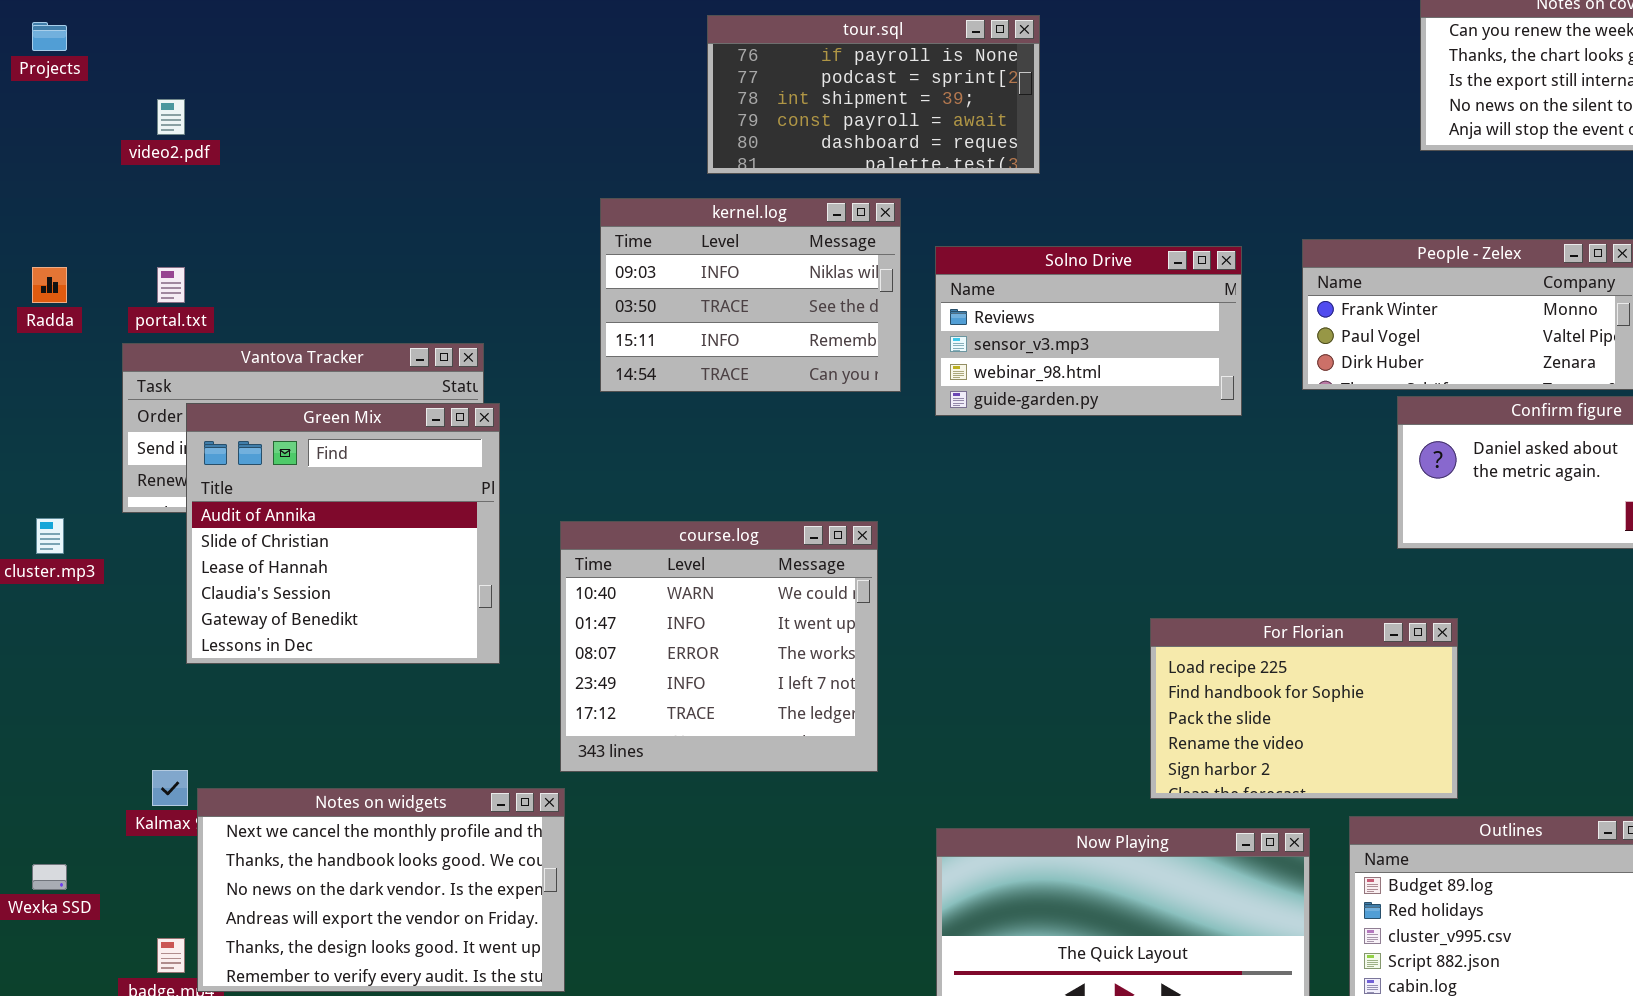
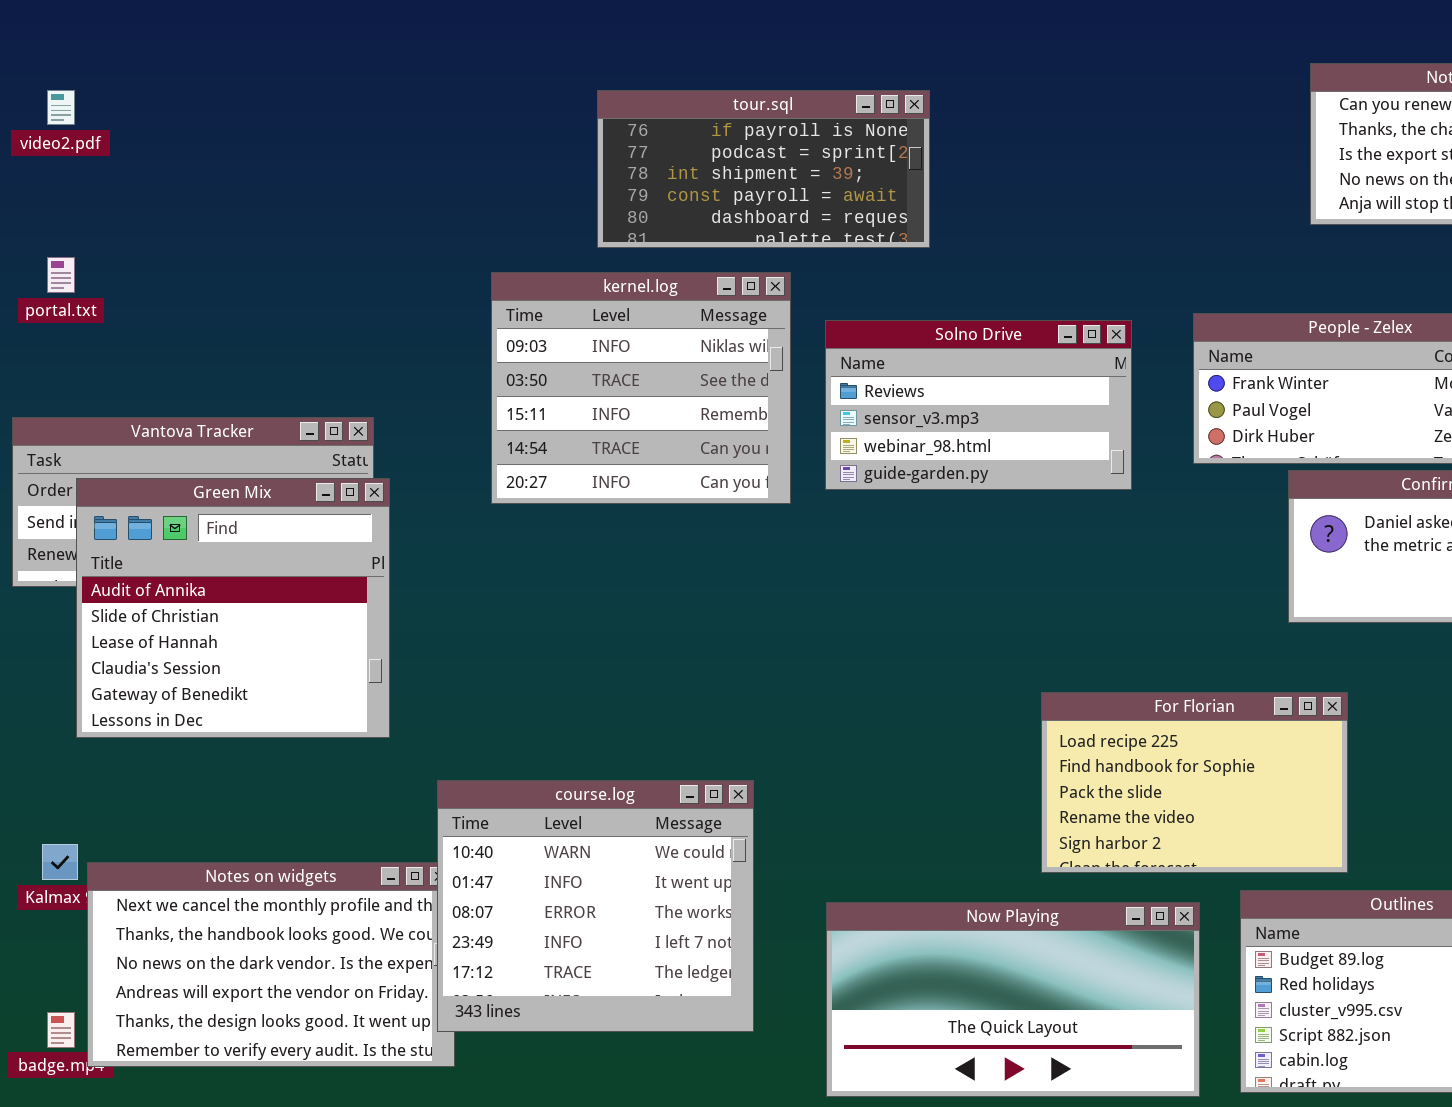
video2.pdf: [157,99,185,135] -> [47,90,75,125], moved
kernel.log: [600,198,901,392] -> [491,272,791,504], resized
portal.txt: [157,267,185,303] -> [47,257,75,293], moved
course.log: [560,521,878,772] -> [437,780,754,1032], moved

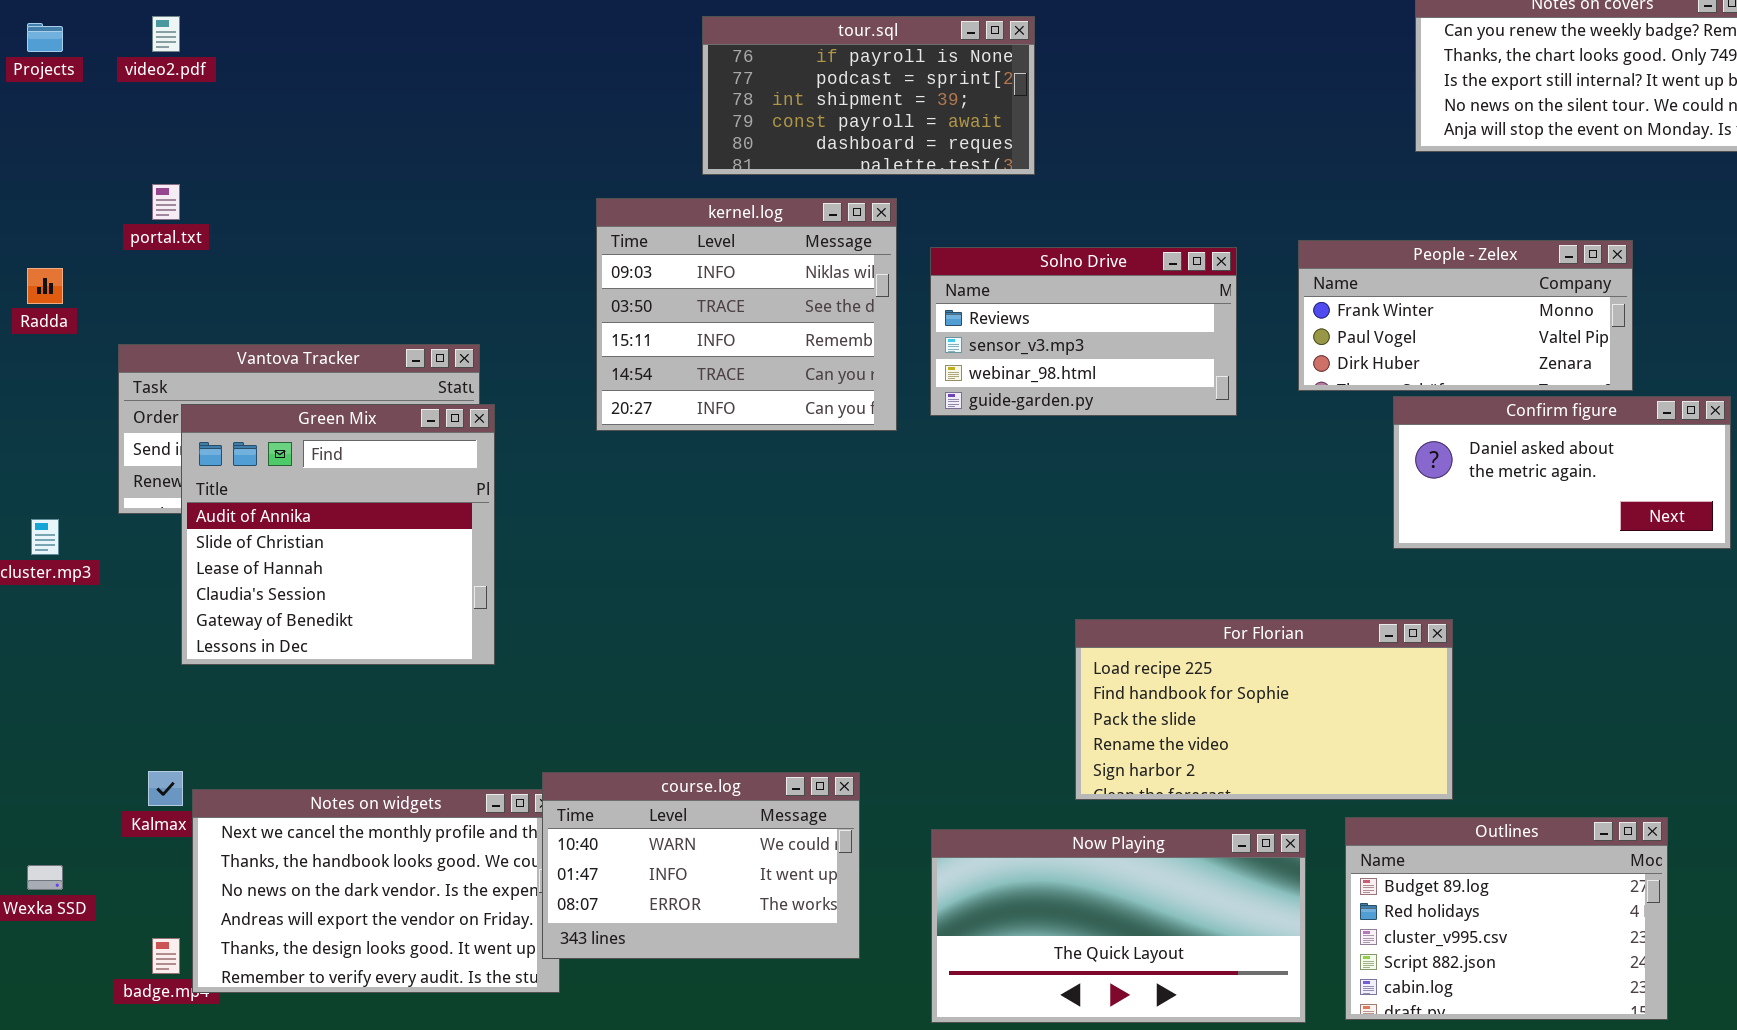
For Florian: [1041,692,1348,873] -> [1075,619,1453,800], resized
course.log: [437,780,754,1032] -> [542,772,860,959], resized

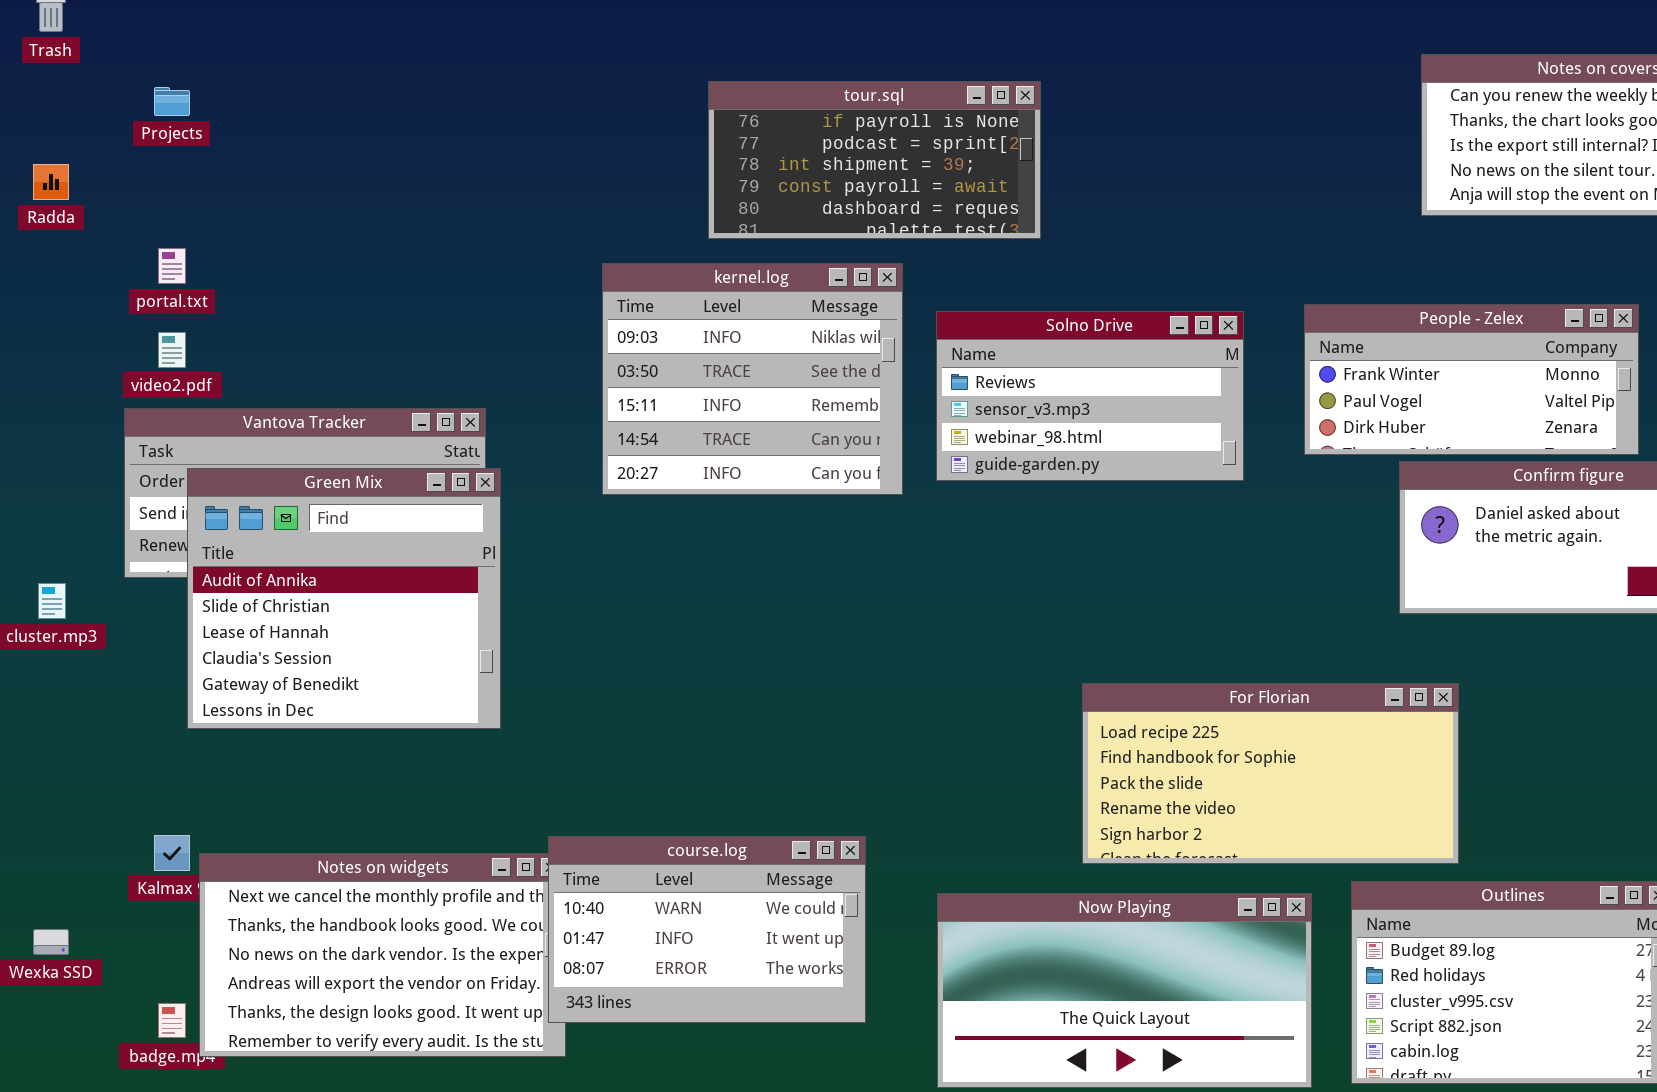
video2.pdf: [152,16,180,52] -> [158,332,186,368], moved
Projects: [27,23,63,52] -> [154,87,190,116], moved
Radda: [27,268,63,304] -> [33,164,69,200], moved

